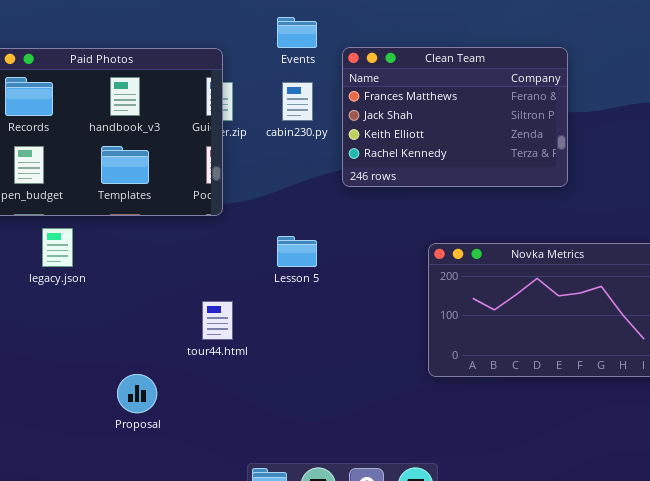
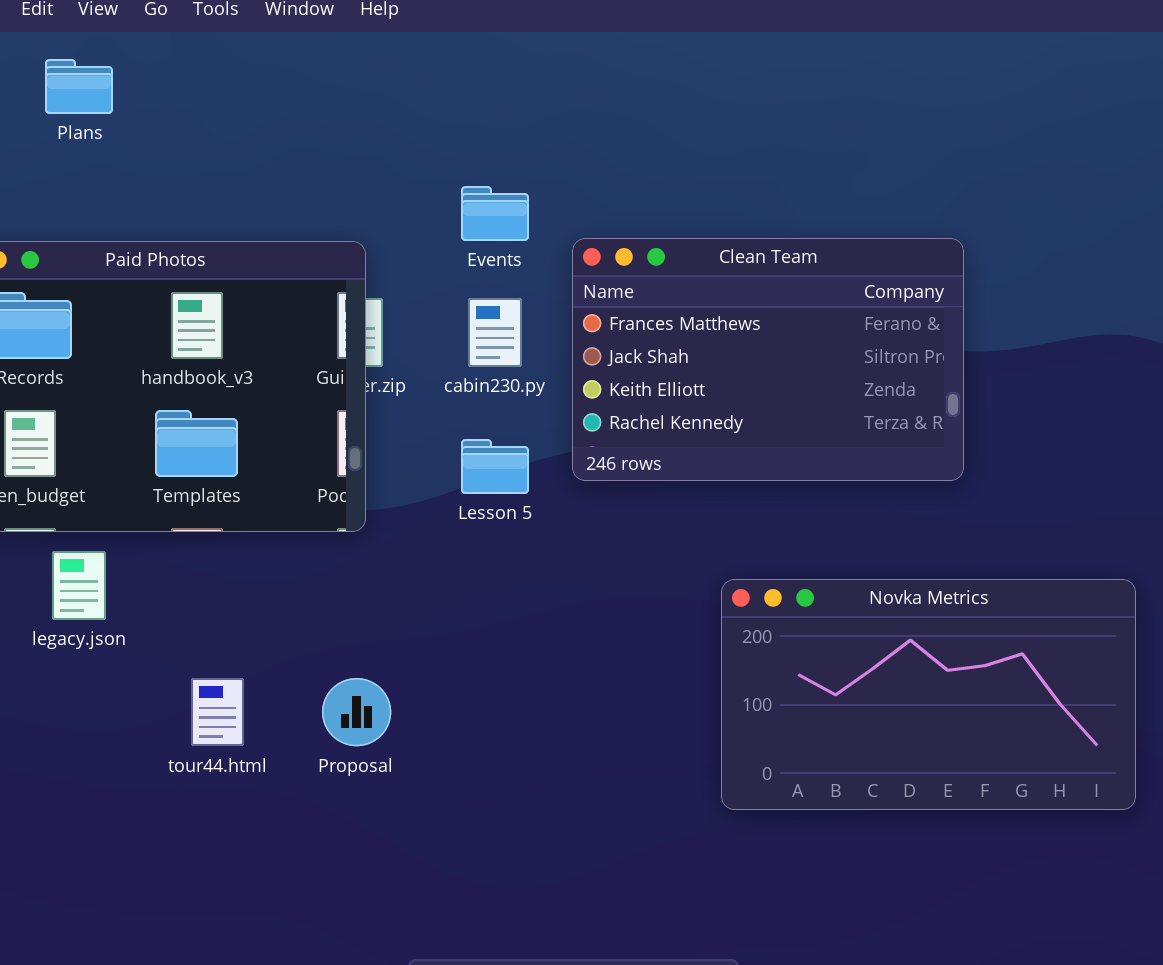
Lesson 5: [277,236,317,267] -> [461,439,529,494], moved
tour44.html: [202,301,233,340] -> [191,678,244,746], moved
Proposal: [117,374,157,413] -> [322,678,391,746], moved

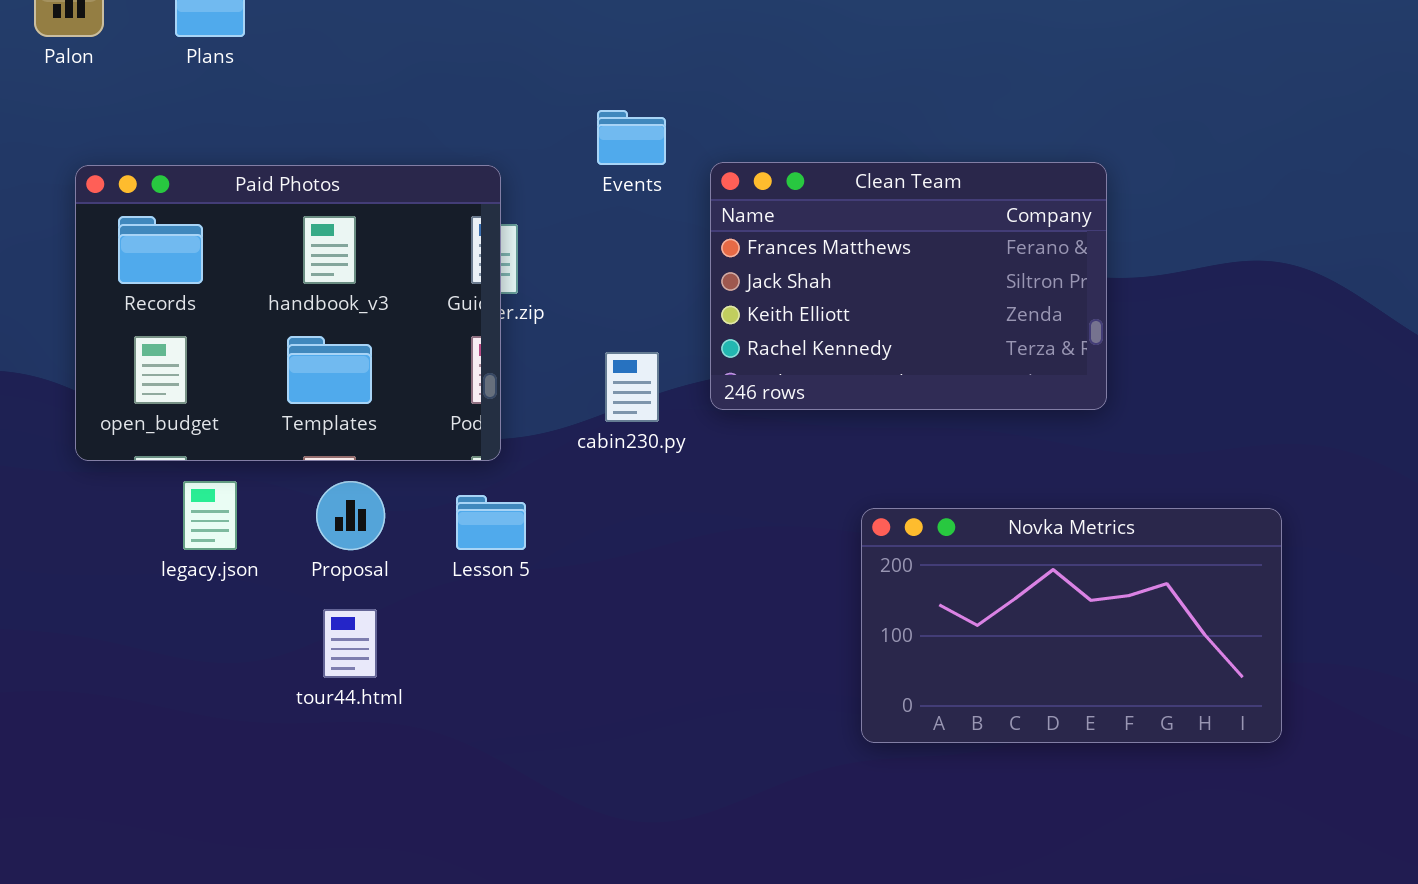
cabin230.py: [468,298,522,367] -> [605,352,659,422], moved
Lesson 5: [461,439,529,494] -> [456,495,526,550], moved
Proposal: [322,678,391,746] -> [316,481,385,550], moved

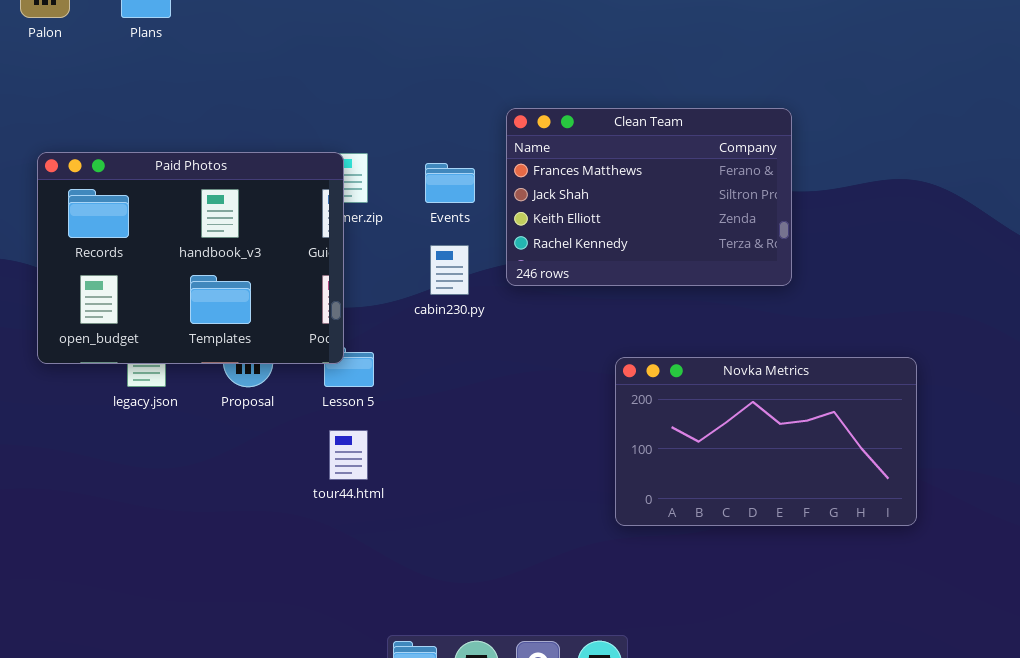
Events: [597,110,666,165] -> [425,163,475,203], moved
Paid Photos: [75,165,501,461] -> [37,152,344,364], moved
tour44.html: [323,609,377,678] -> [329,430,368,480], moved

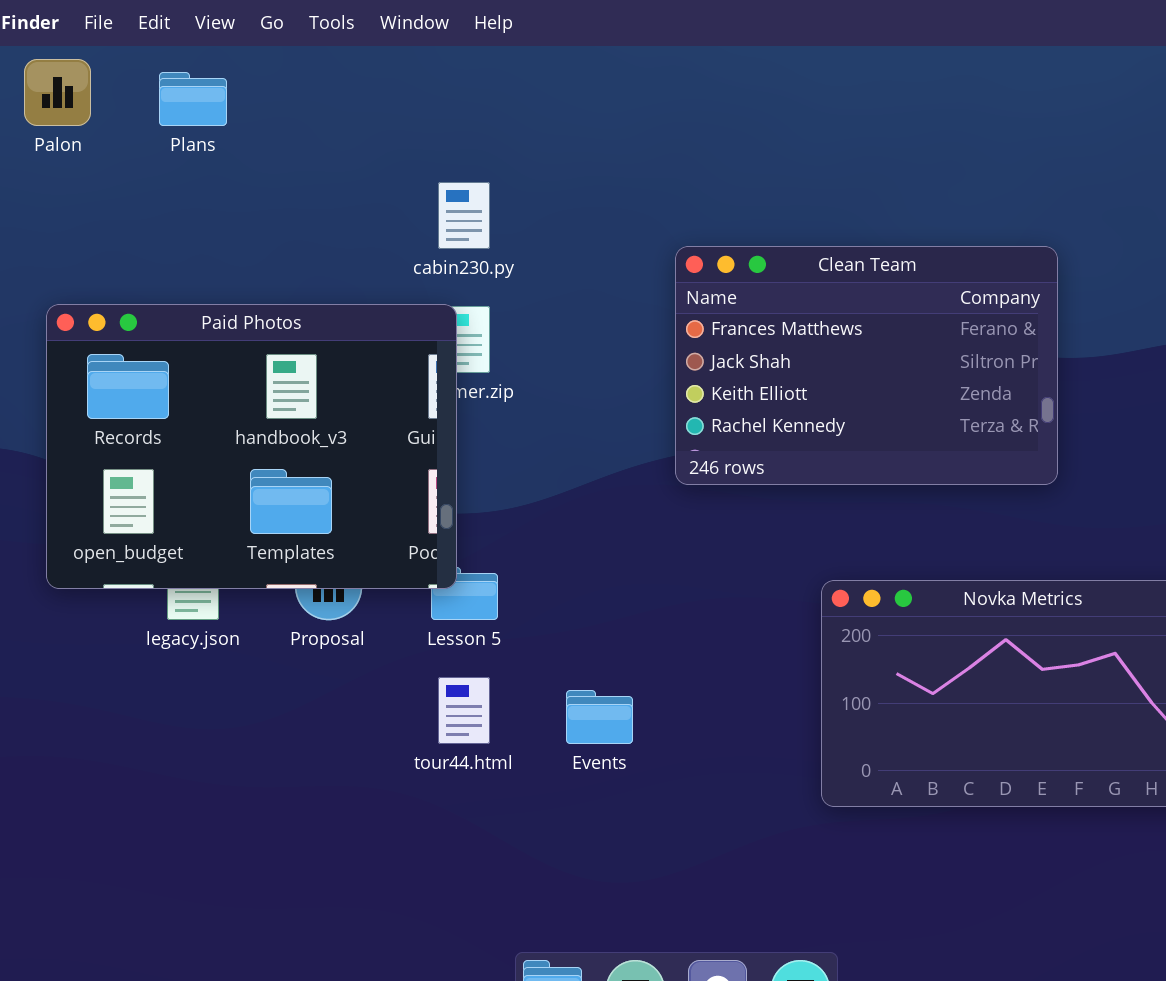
Events: [425,163,475,203] -> [566,690,633,744], moved
cabin230.py: [430,245,469,295] -> [438,182,490,249], moved

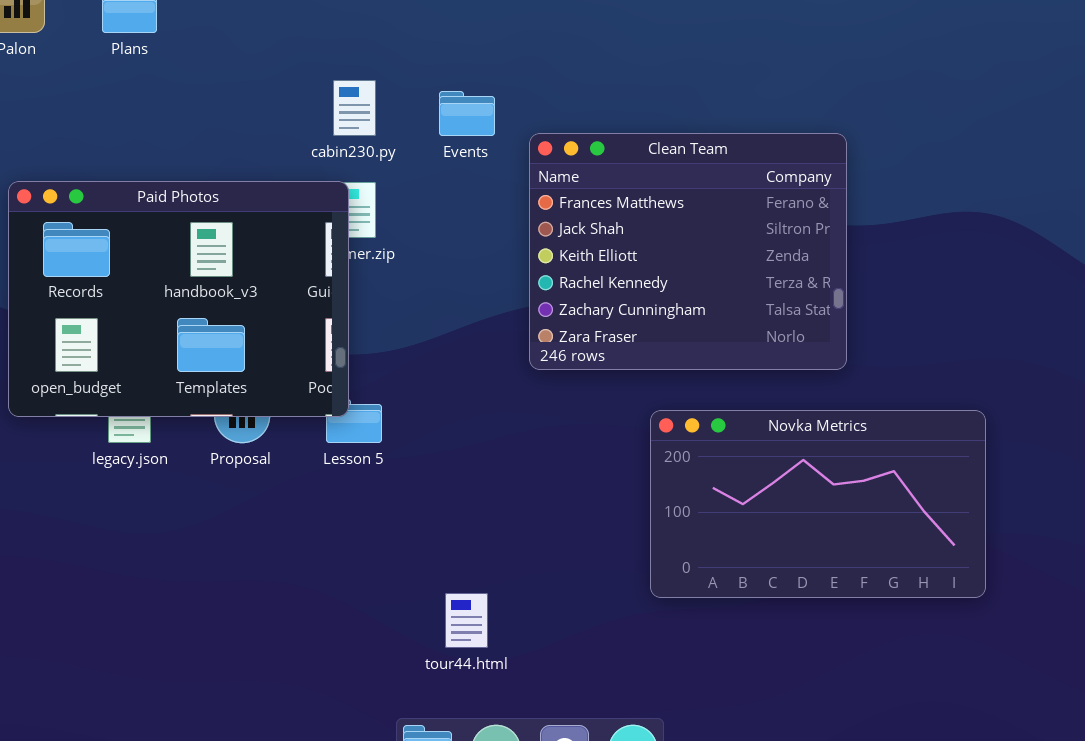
Clean Team: [675,246,1058,485] -> [529,133,847,370], resized
tour44.html: [438,677,490,744] -> [445,593,488,648], moved
Events: [566,690,633,744] -> [439,91,495,136], moved

